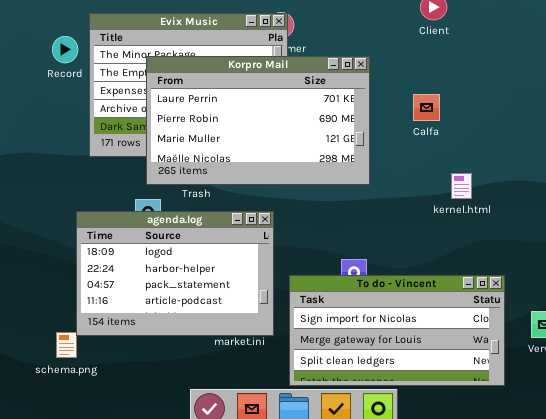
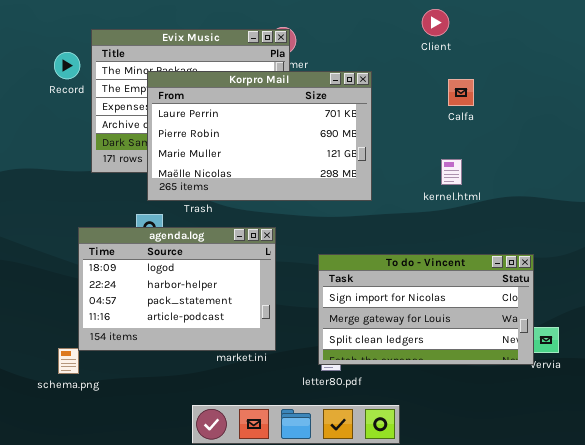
Calfa: [413,94,440,121] -> [448,79,474,106], moved
kernel.html: [451,173,472,199] -> [441,159,462,185], moved
To do - Vincent: [289,275,505,386] -> [318,254,534,365], moved

